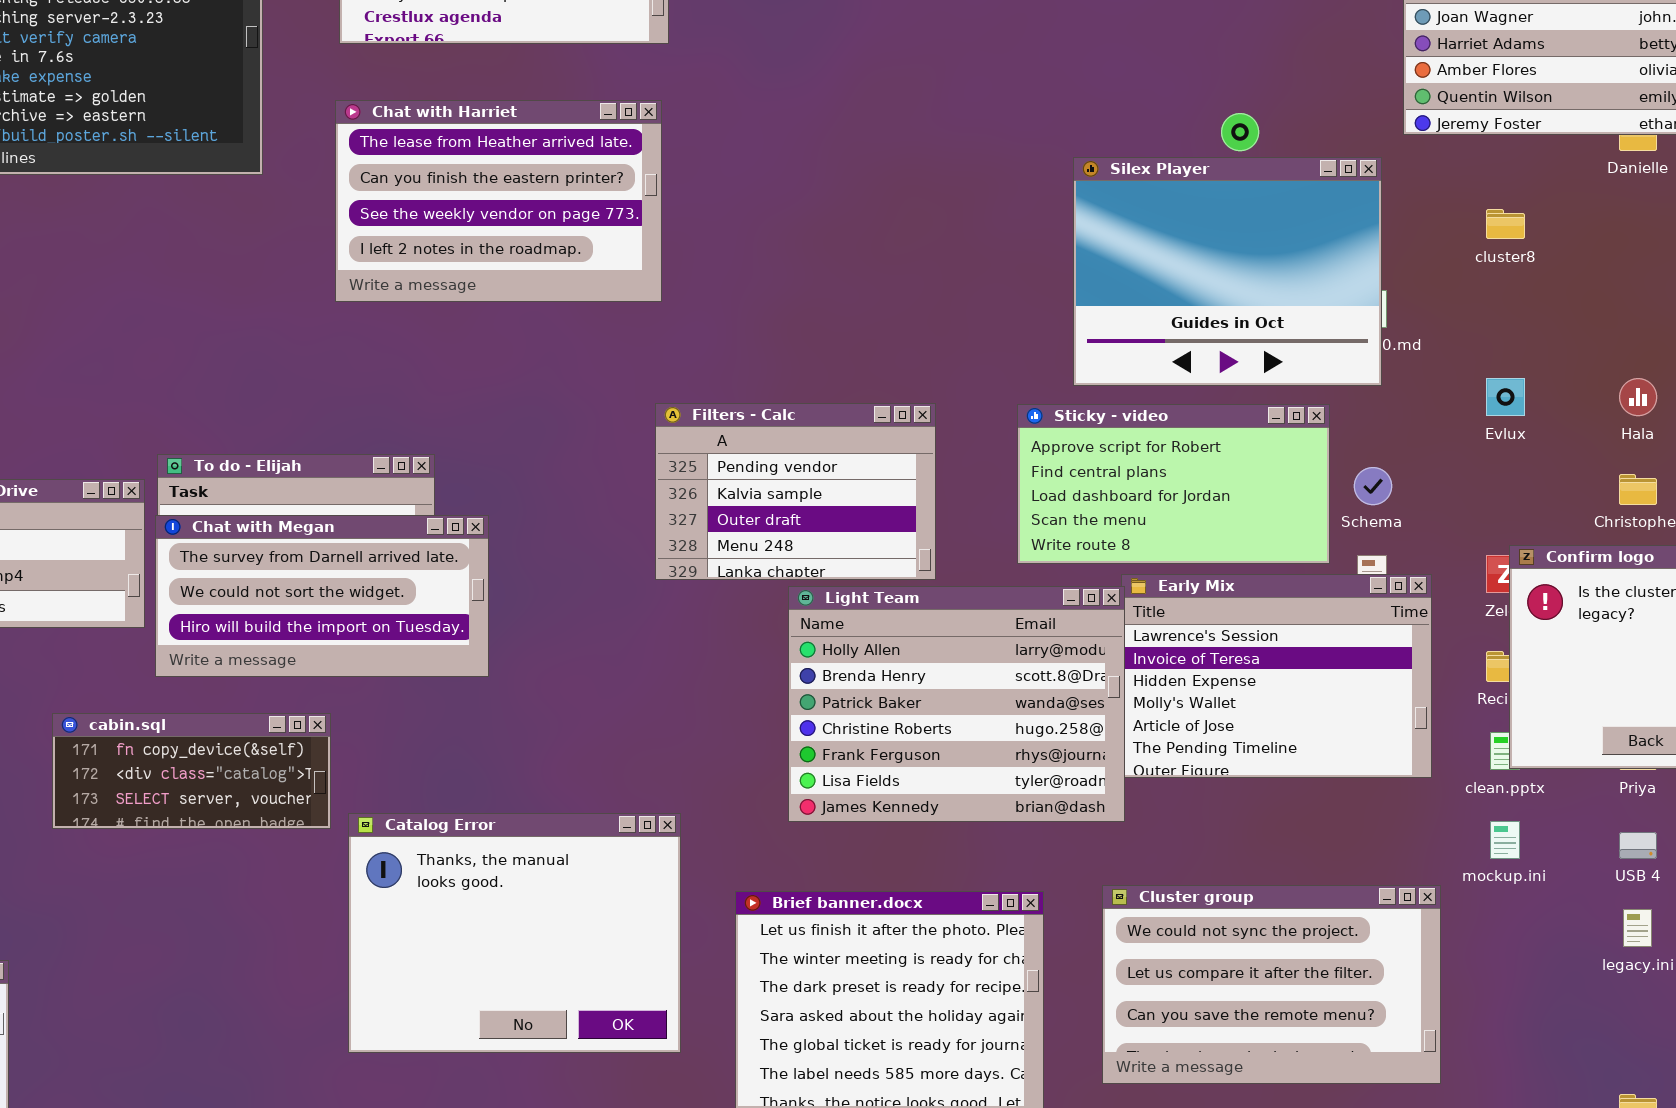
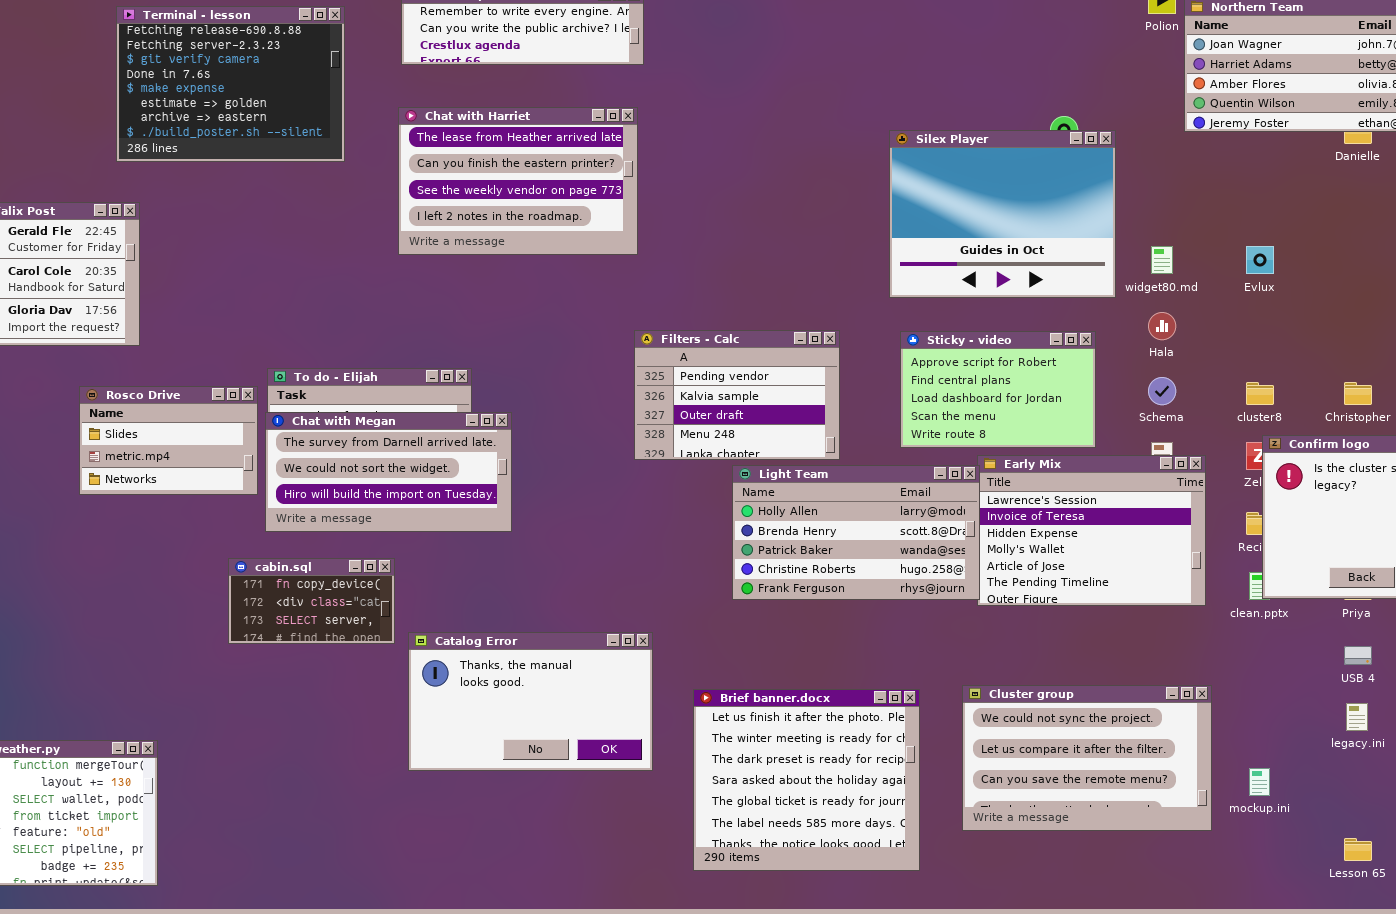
Silex Player: [1073,157,1382,386] -> [889,130,1116,298], moved
cluster8: [1486,209,1525,239] -> [1246,382,1274,405], moved
Evlux: [1486,378,1525,416] -> [1246,246,1274,274], moved
Hala: [1619,378,1657,416] -> [1148,312,1176,340], moved
Sticky - video: [1017,404,1330,564] -> [900,331,1096,448], resized
Light Team: [788,586,1125,822] -> [732,465,980,600], resized
cabin.sql: [52,713,331,829] -> [228,558,395,644], resized
Catalog Error: [348,813,681,1053] -> [408,632,653,771], resized
mockup.ini: [1490,821,1520,859] -> [1249,768,1270,796], moved

